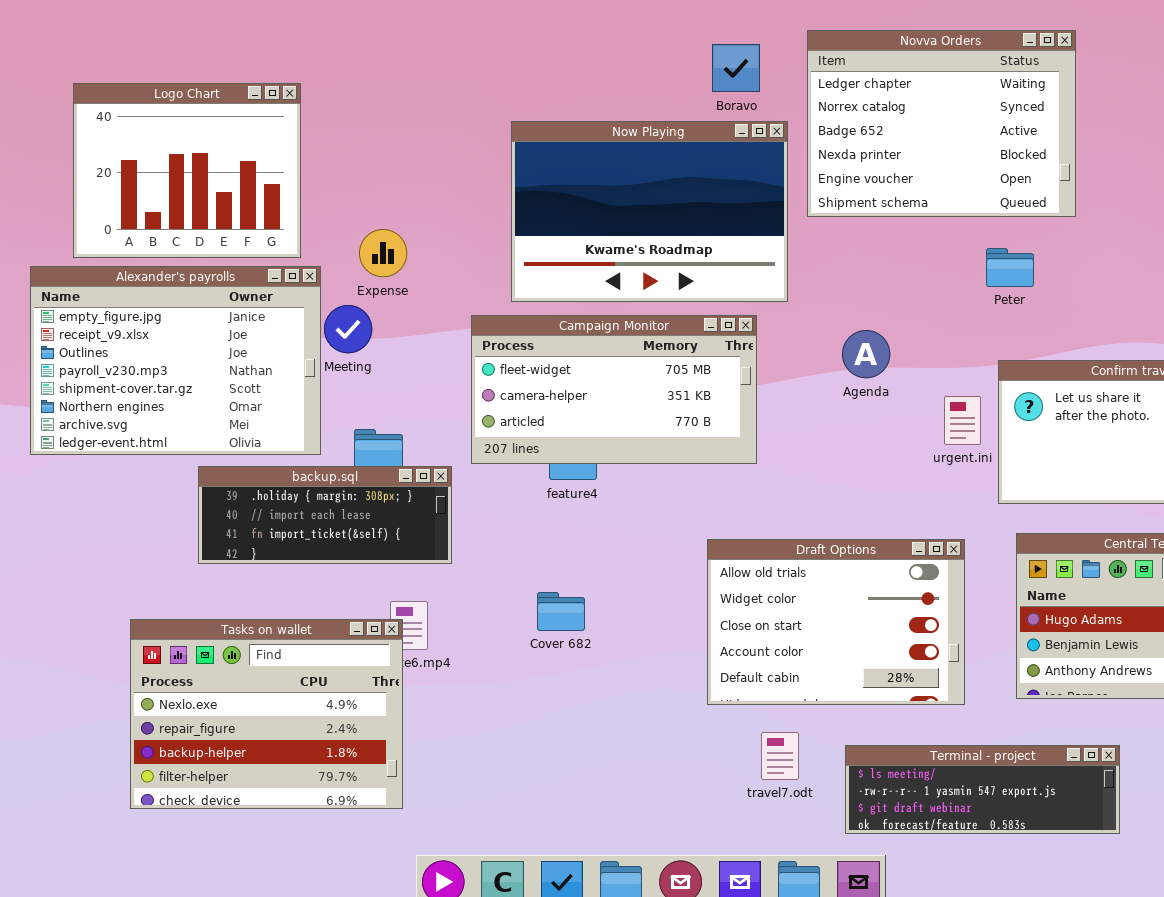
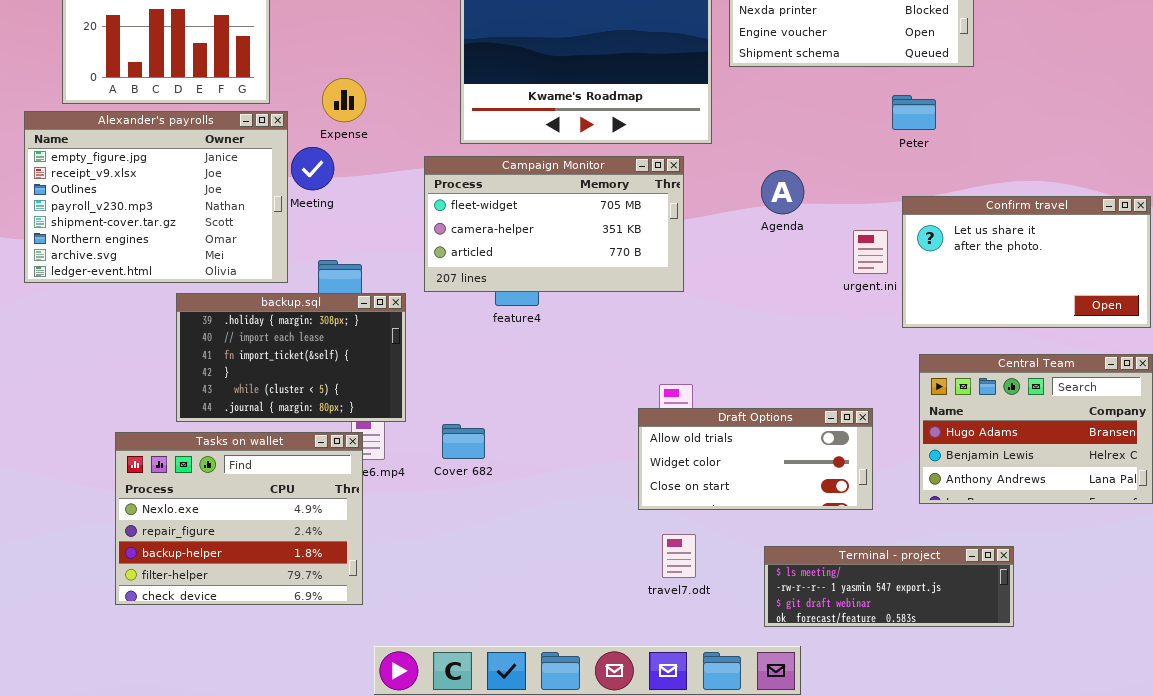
backup.sql: [198,466,452,564] -> [176,293,406,422], resized
Draft Options: [707,539,965,705] -> [638,408,873,510], resized
Cover 682: [537,592,585,631] -> [442,424,485,459], moved
travel7.odt: [761,732,799,780] -> [662,534,696,578], moved

